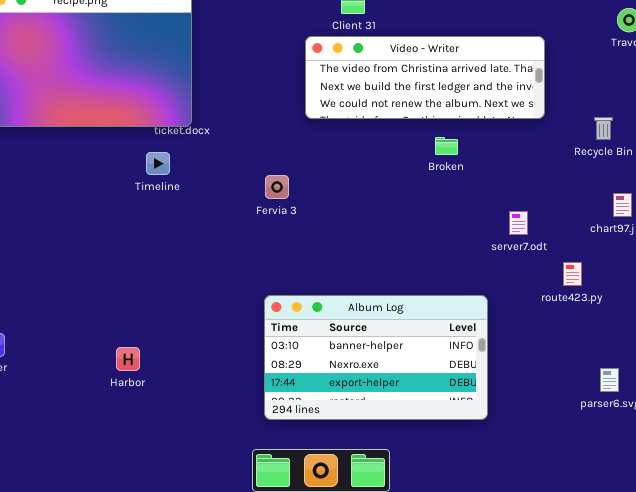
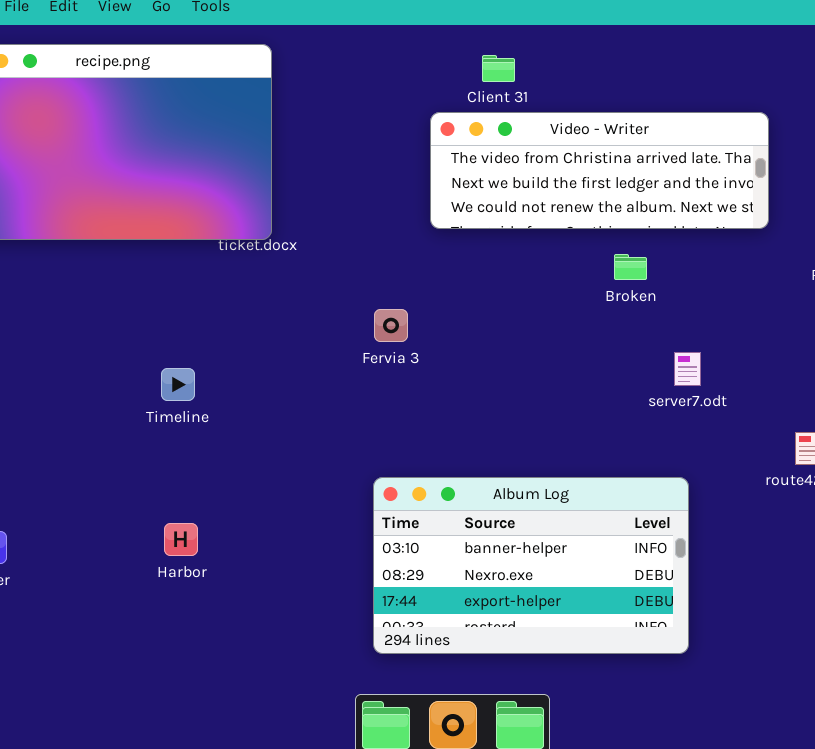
Timeline: [146,152,170,175] -> [161,368,195,401], moved
server7.odt: [509,211,528,235] -> [674,352,701,386], moved
Harbor: [116,347,140,371] -> [164,523,198,556], moved

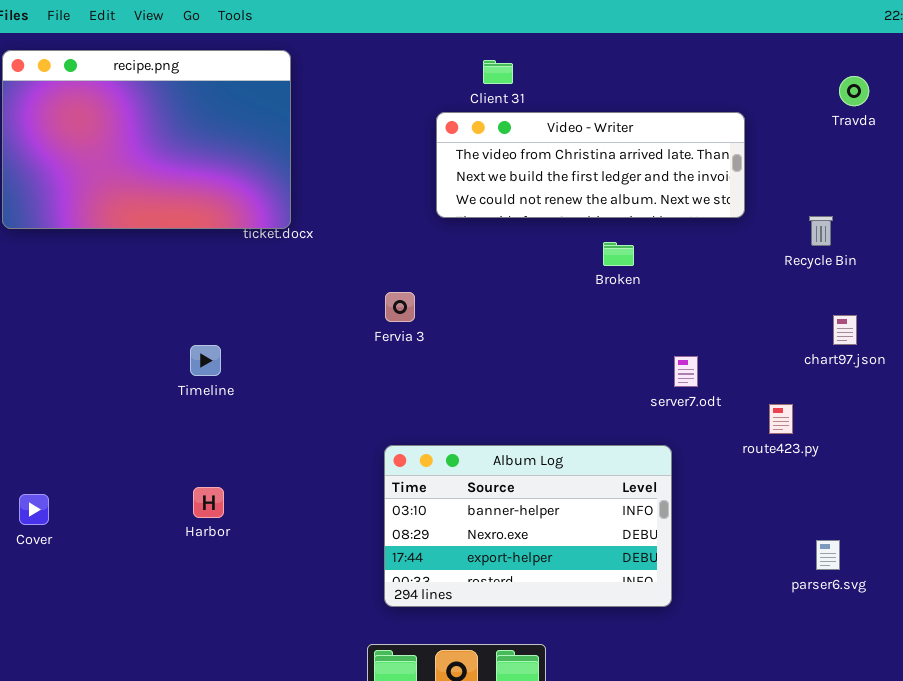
server7.odt: [674,352,701,386] -> [674,356,698,387], moved

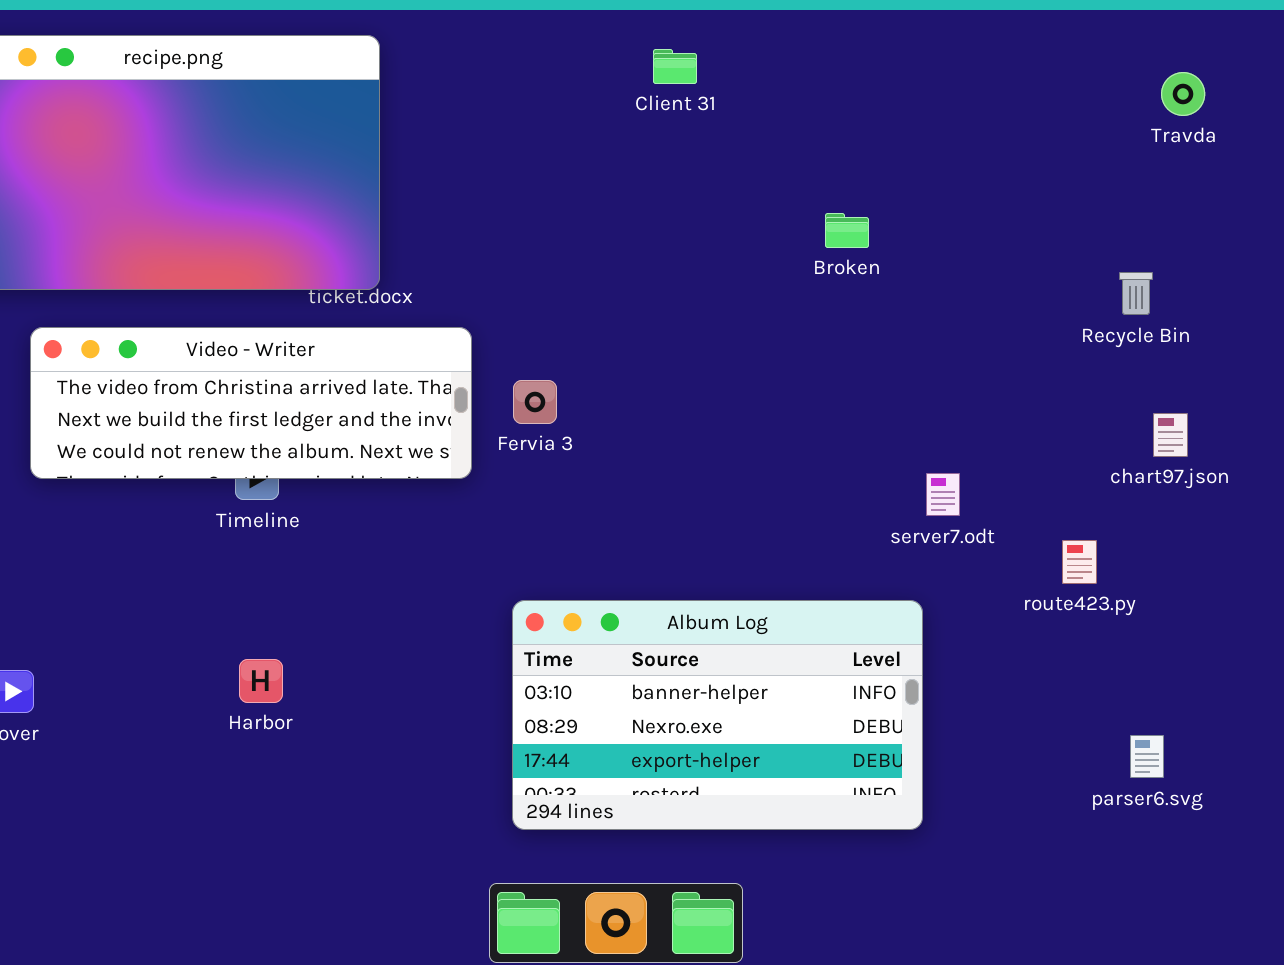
Video - Writer: [436,112,745,218] -> [30,327,472,479], moved
Broken: [603,242,634,266] -> [825,213,869,248], moved

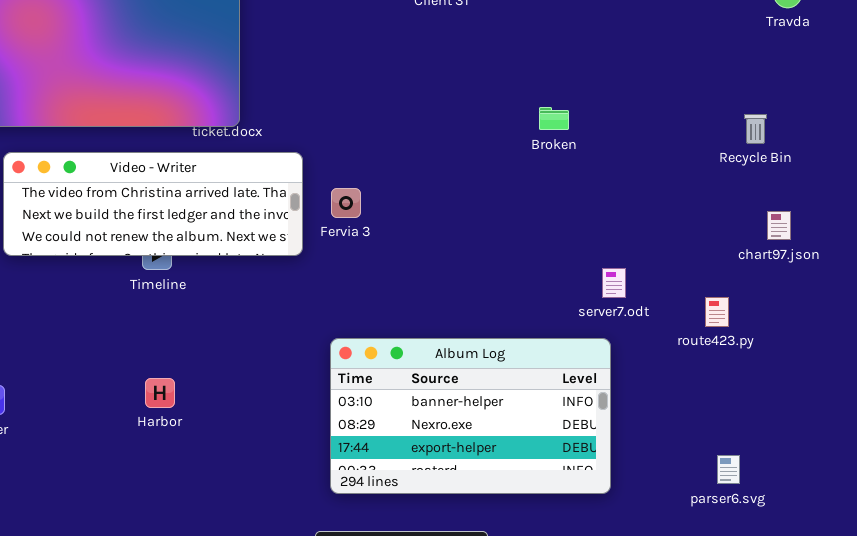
Broken: [825,213,869,248] -> [539,107,569,130], moved
server7.odt: [926,473,960,516] -> [602,268,626,298], moved
parser6.svg: [1130,735,1164,778] -> [717,455,740,484], moved

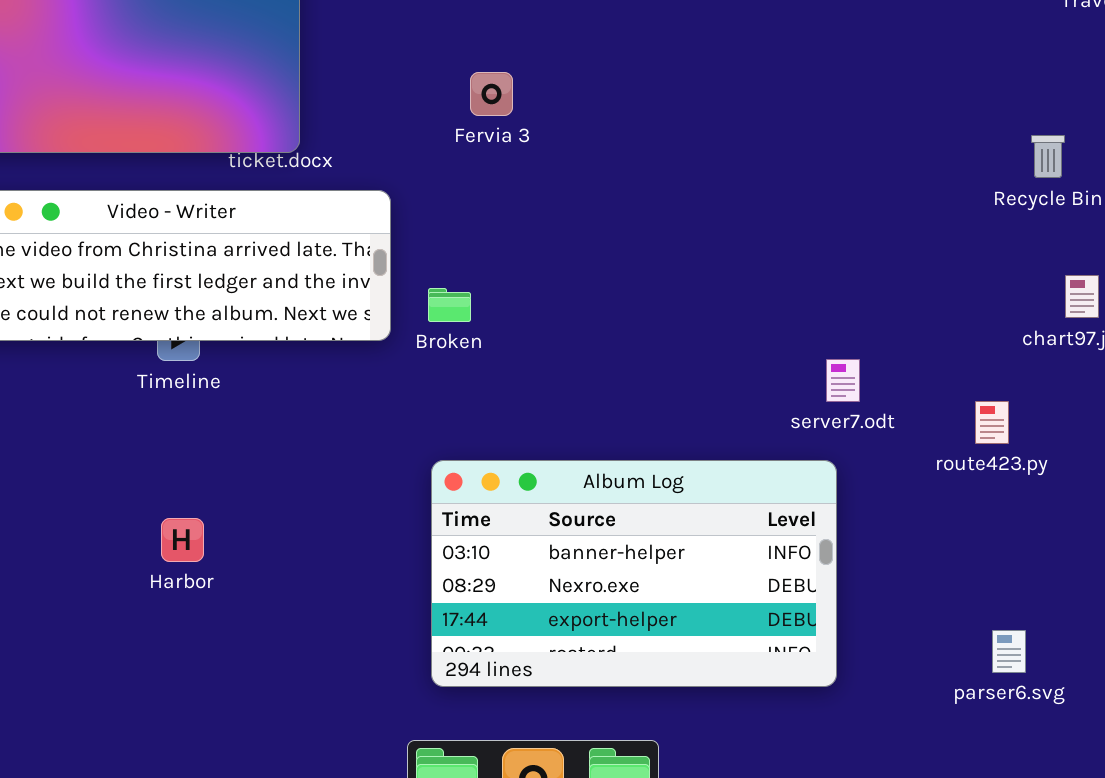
Broken: [539,107,569,130] -> [428,288,471,322], moved
Fervia 3: [331,188,361,218] -> [470,72,513,116], moved

